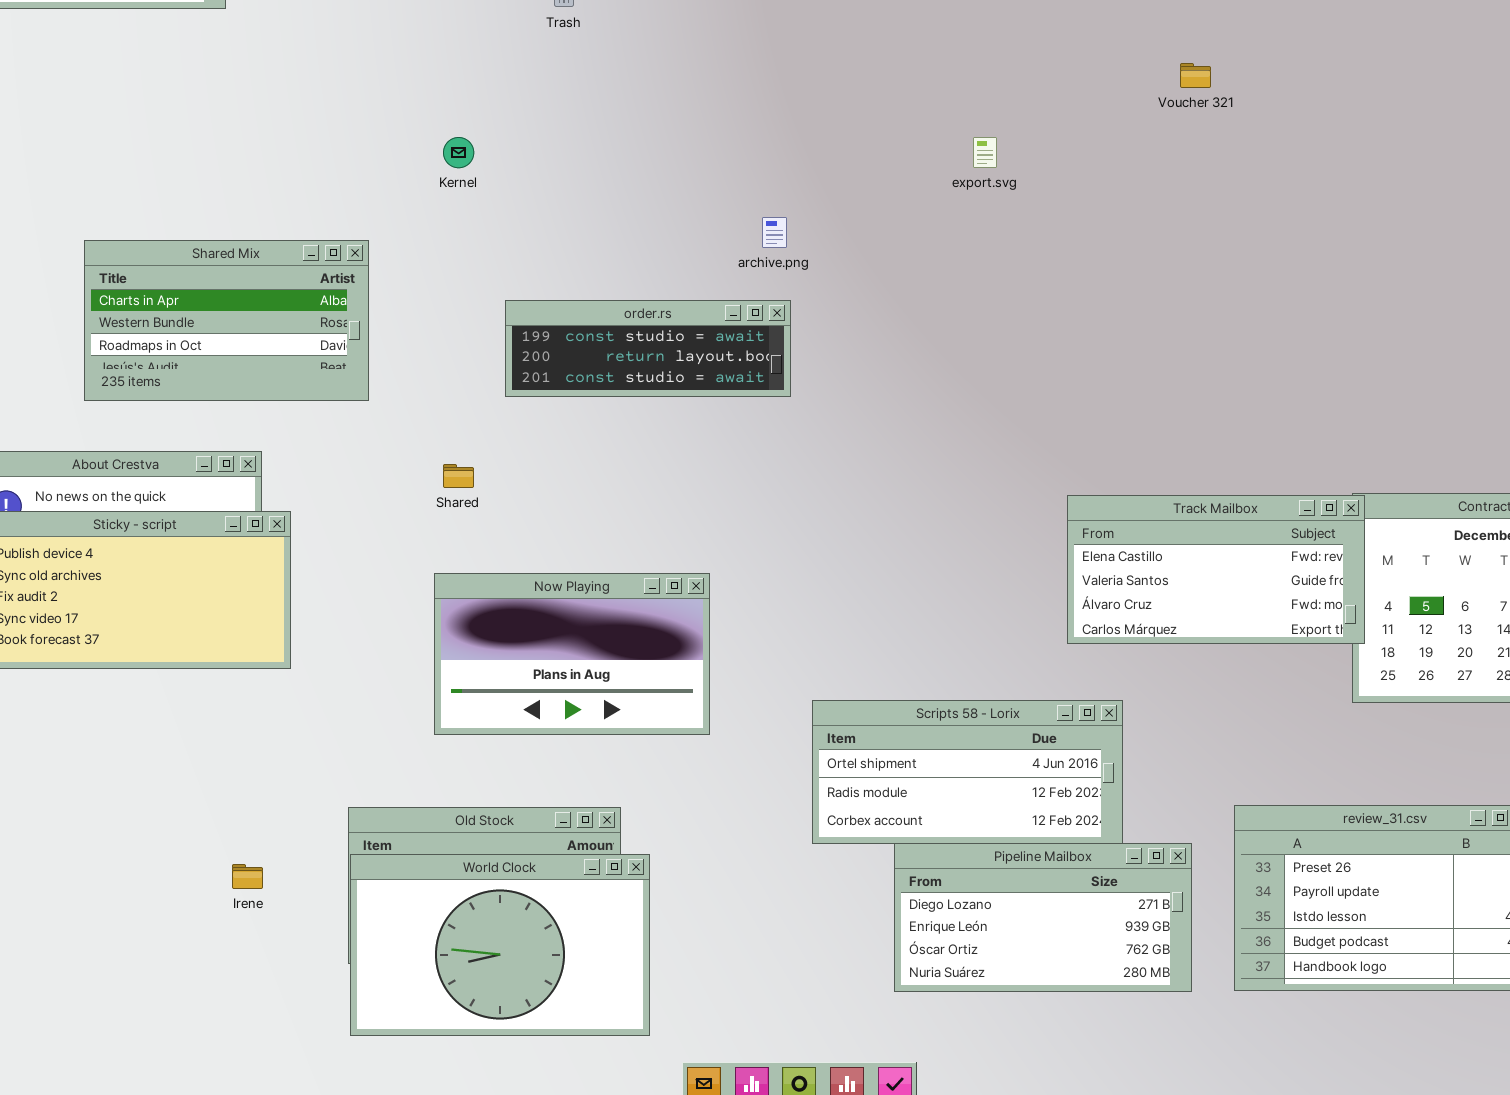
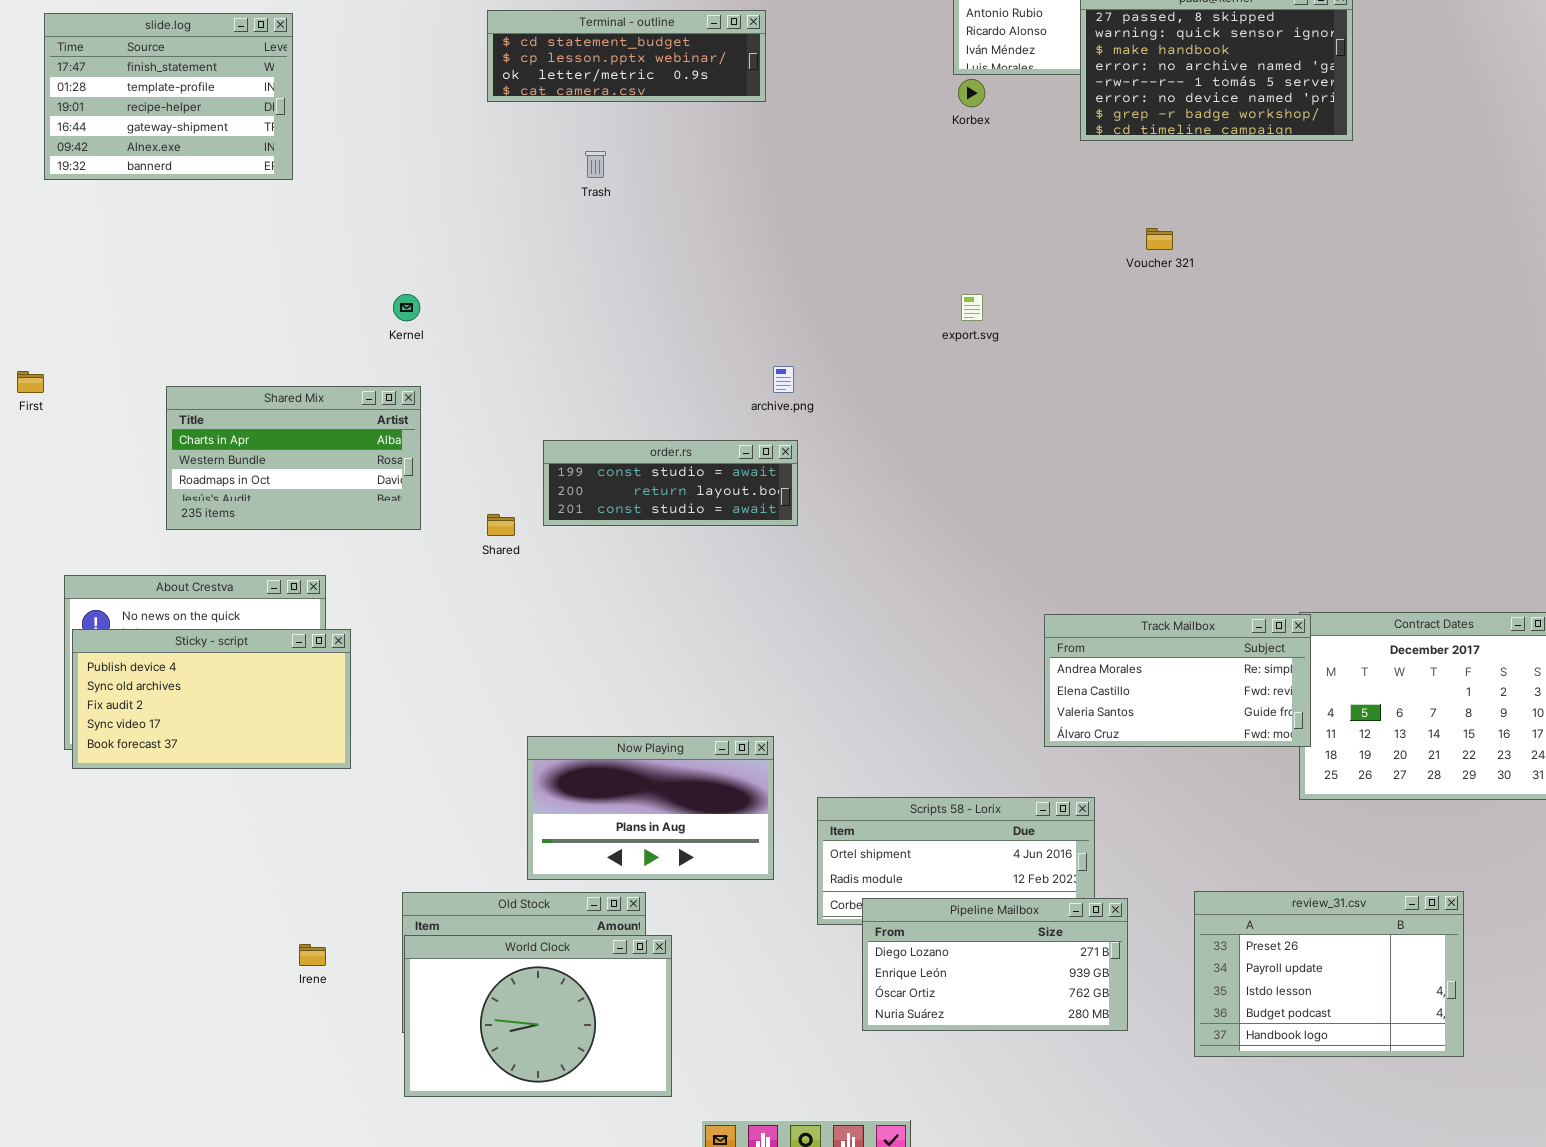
Kernel: [443,137,474,168] -> [393,294,420,321], moved
Shared: [443,464,474,488] -> [487,514,515,536], moved
Track Mailbox: [1067,495,1365,644] -> [1044,614,1311,747], scrolled up 1 row
Now Playing: [434,573,710,735] -> [527,736,774,880], moved
Pipeline Mailbox: [894,843,1192,992] -> [862,898,1128,1031], moved

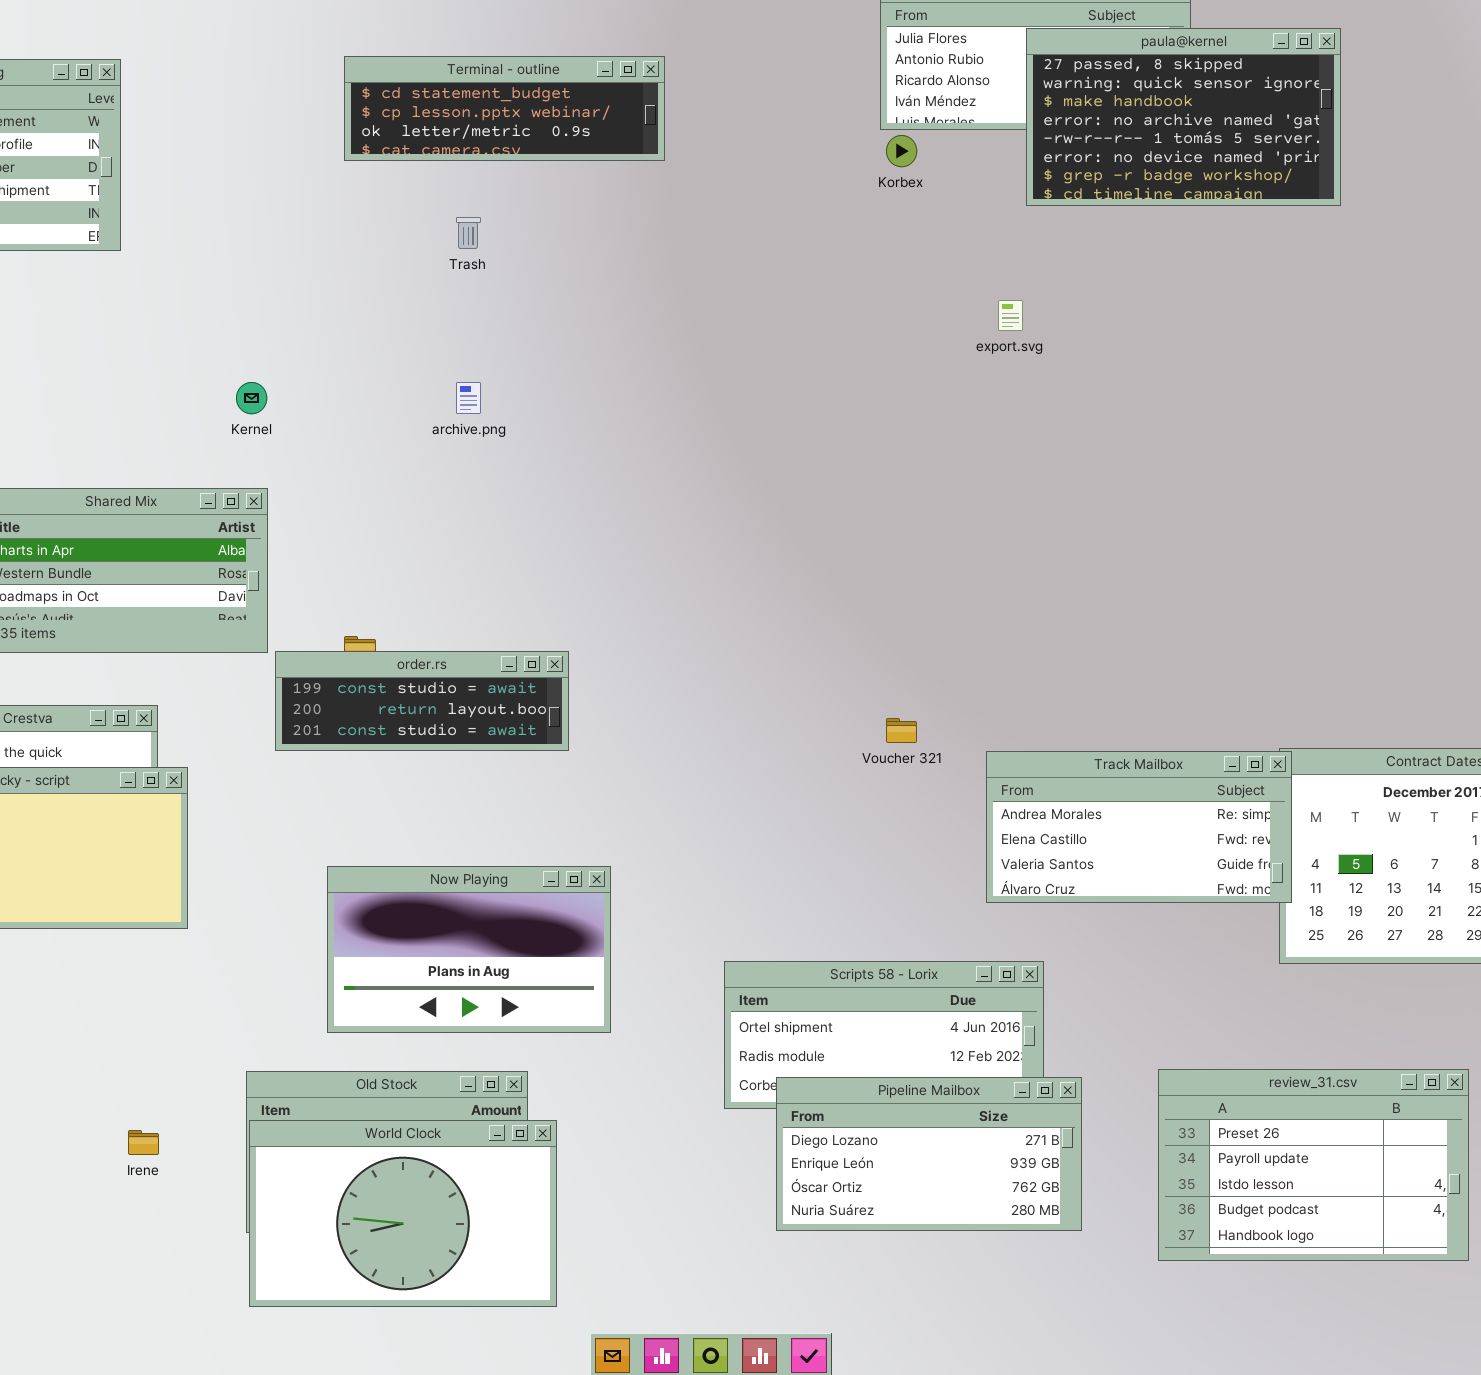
Voucher 321: [1146,228,1173,250] -> [886,718,917,743], moved
export.svg: [961,294,983,321] -> [998,300,1023,331], moved
archive.png: [773,366,794,393] -> [456,382,481,414], moved
order.rs: [543,440,798,526] -> [275,651,569,751], moved
Now Playing: [527,736,774,880] -> [327,866,611,1033], moved

